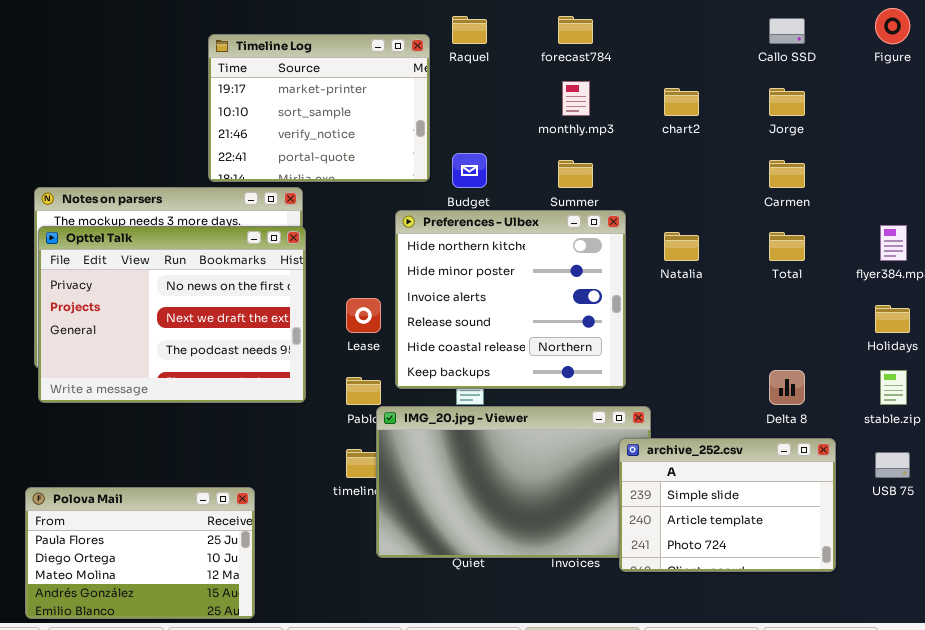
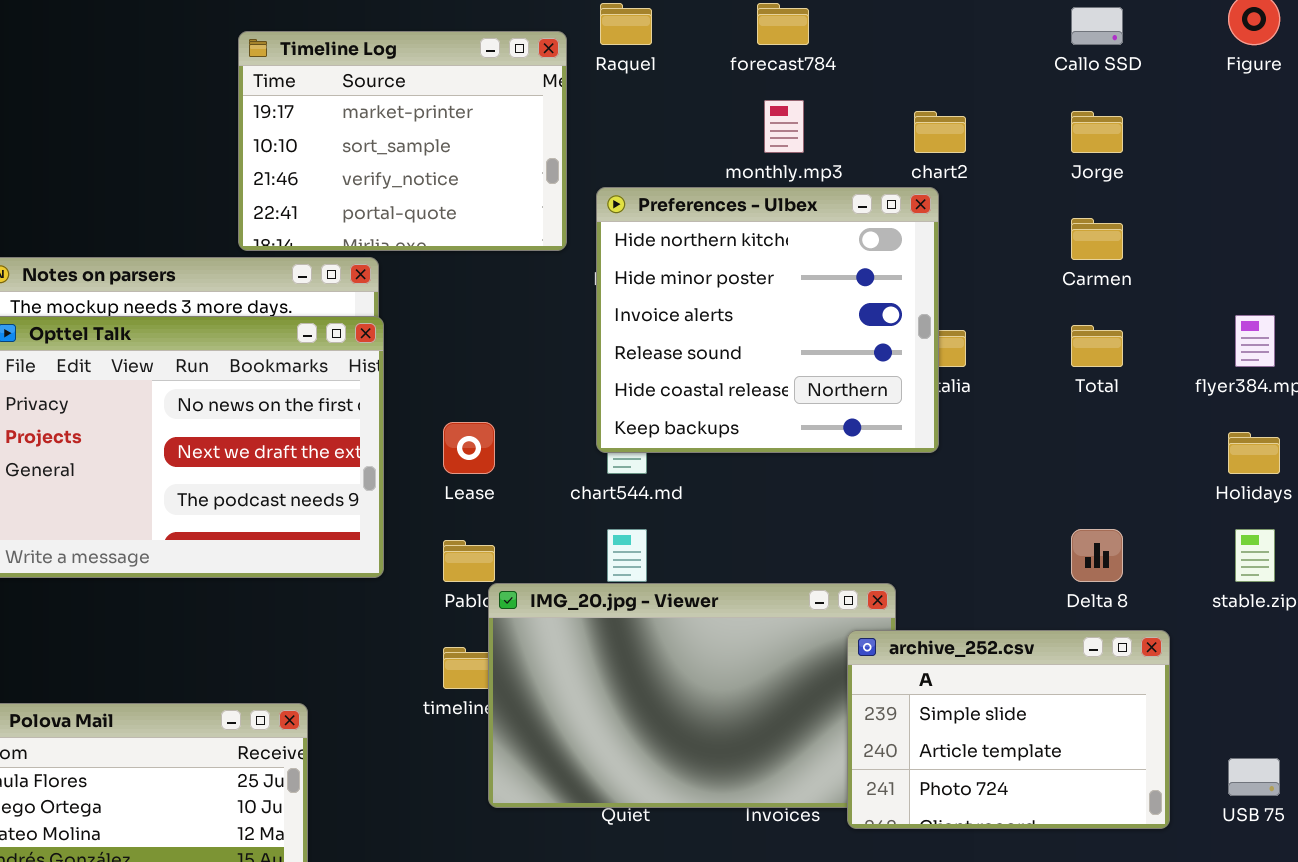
Preferences - Ulbex: [395,210,626,389] -> [596,187,939,453], moved
USB 75: [875,452,910,478] -> [1228,758,1280,796], moved

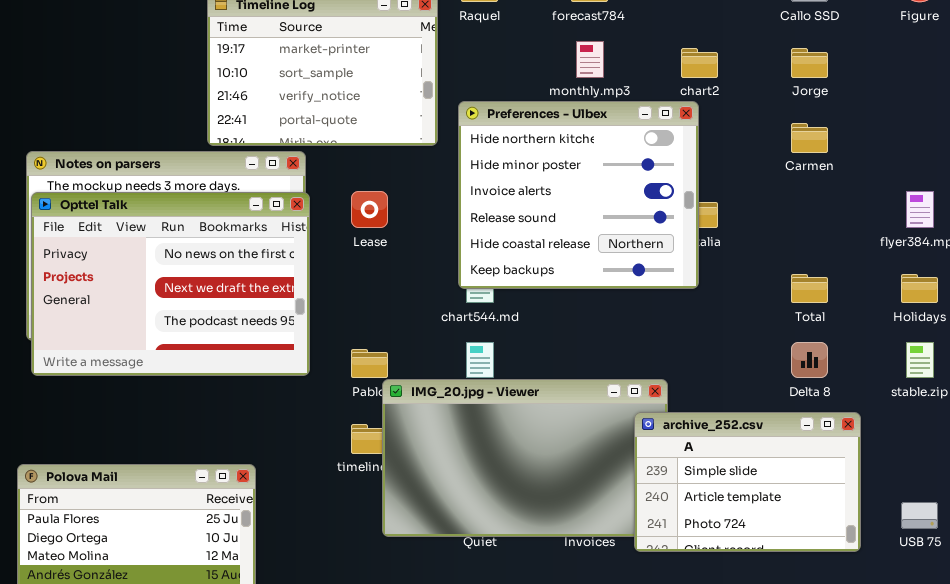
Total: [1071,325,1123,367] -> [791,274,828,303], moved
Lease: [443,422,495,474] -> [351,191,388,228], moved

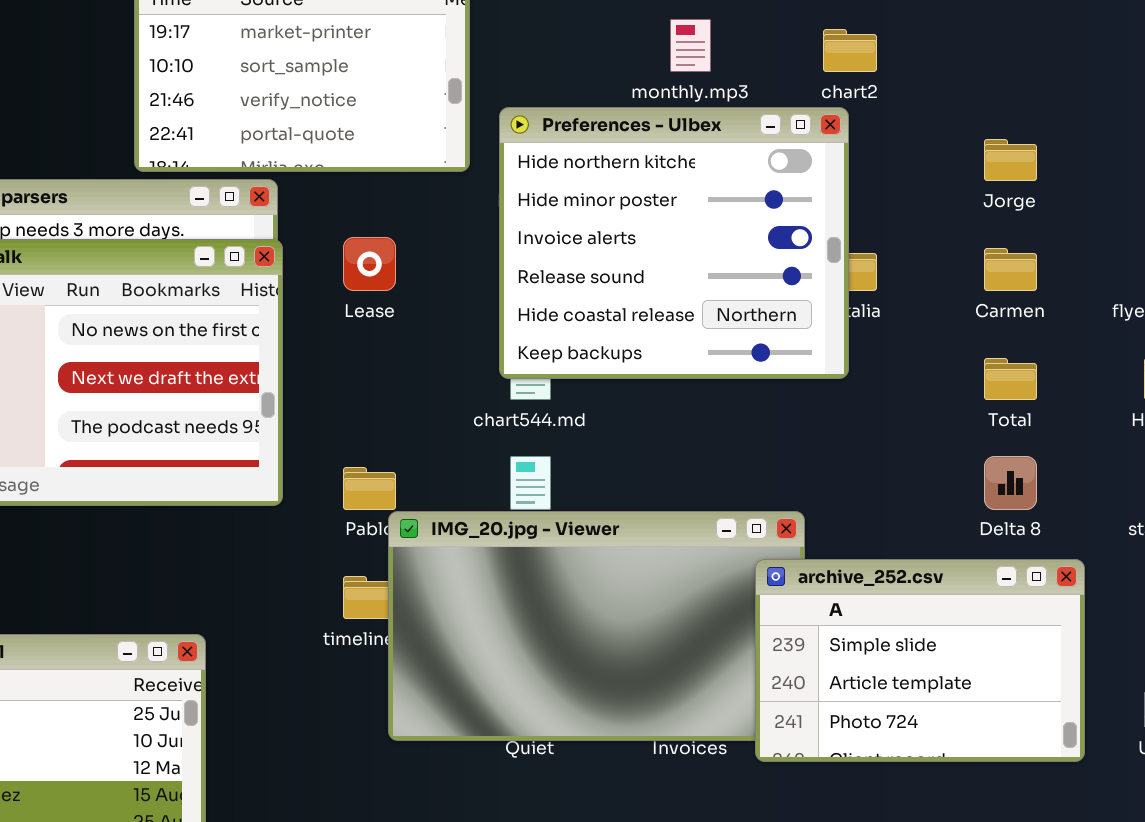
Jorge: [791,48,828,78] -> [984,139,1037,181], moved
Carmen: [791,123,828,153] -> [984,248,1037,291], moved

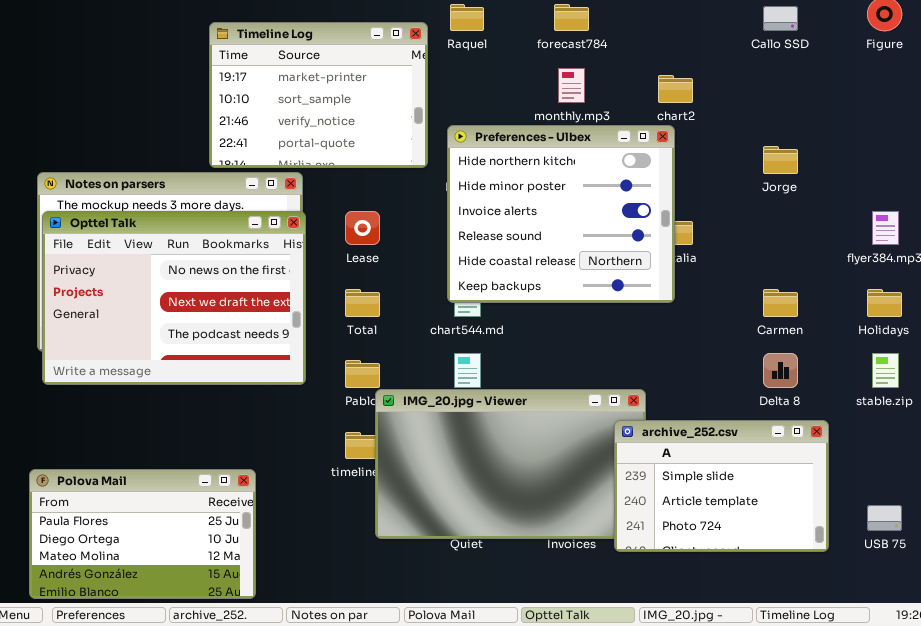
Carmen: [984,248,1037,291] -> [763,289,798,317], moved
Total: [984,358,1037,400] -> [345,289,380,317], moved

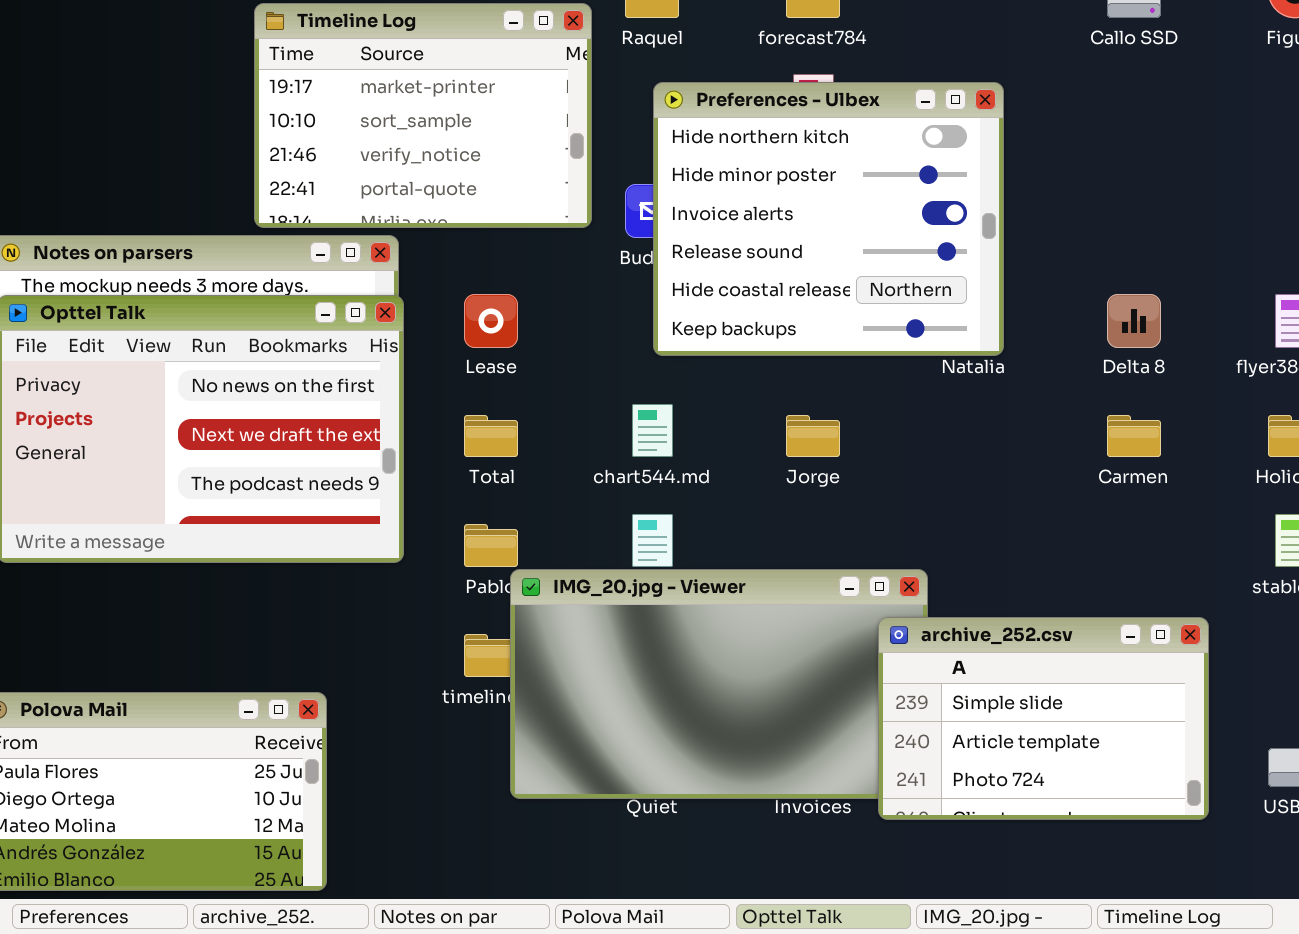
Preferences - Ulbex: [447,125,675,303] -> [653,82,1004,356], moved
Jorge: [763,146,798,174] -> [786,415,840,457], moved
Delta 8: [763,353,798,388] -> [1107,294,1161,348], moved

